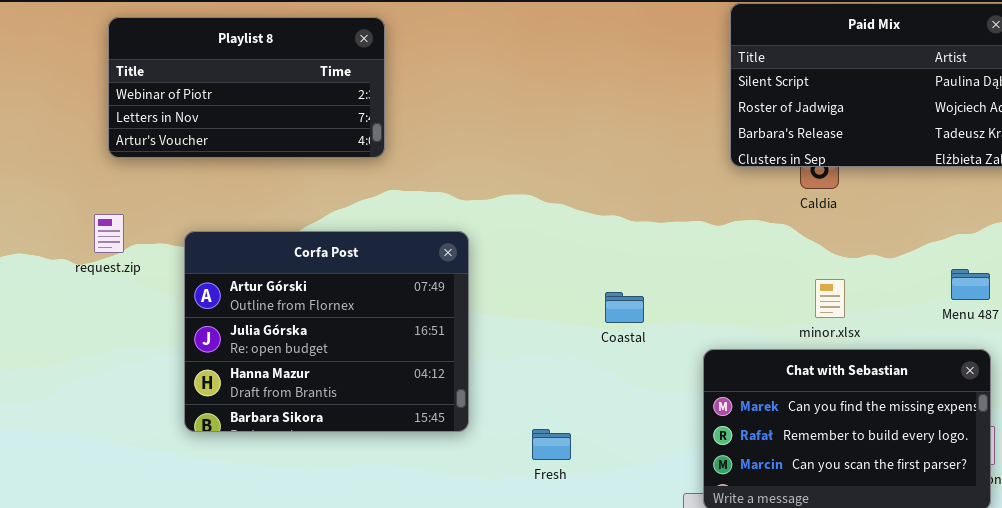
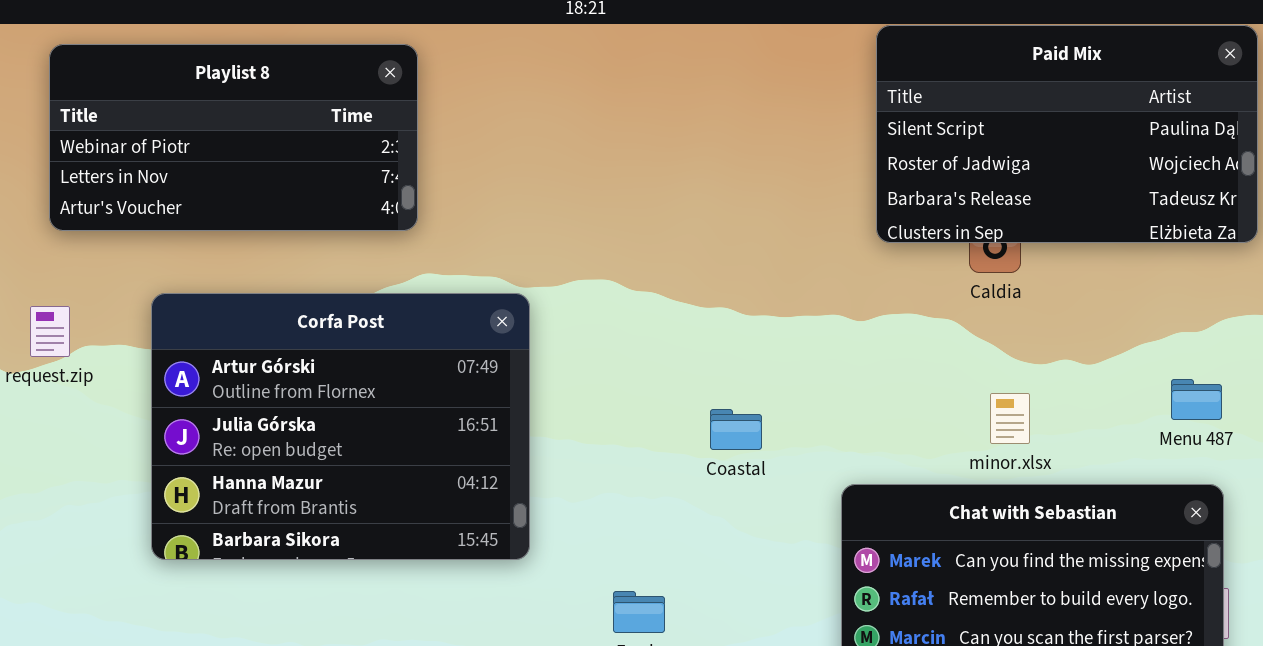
Corfa Post: [184,231,469,432] -> [151,293,530,560], moved

